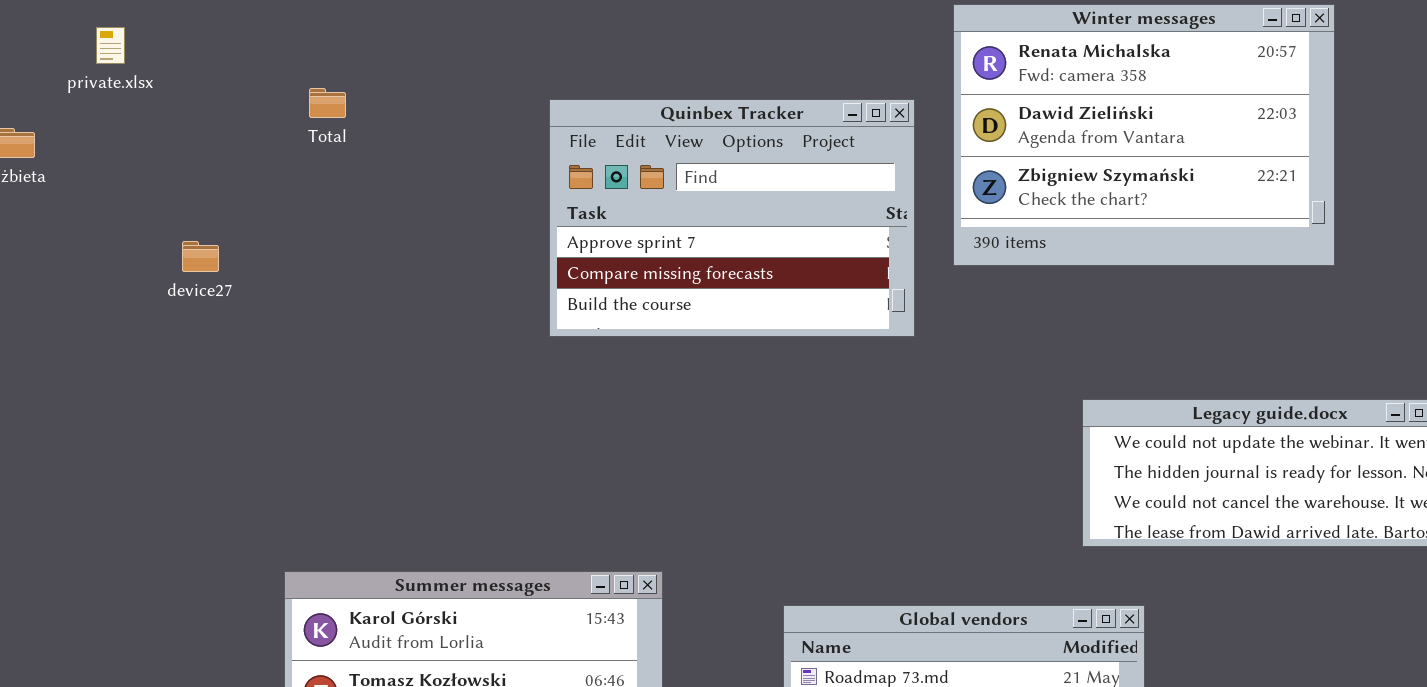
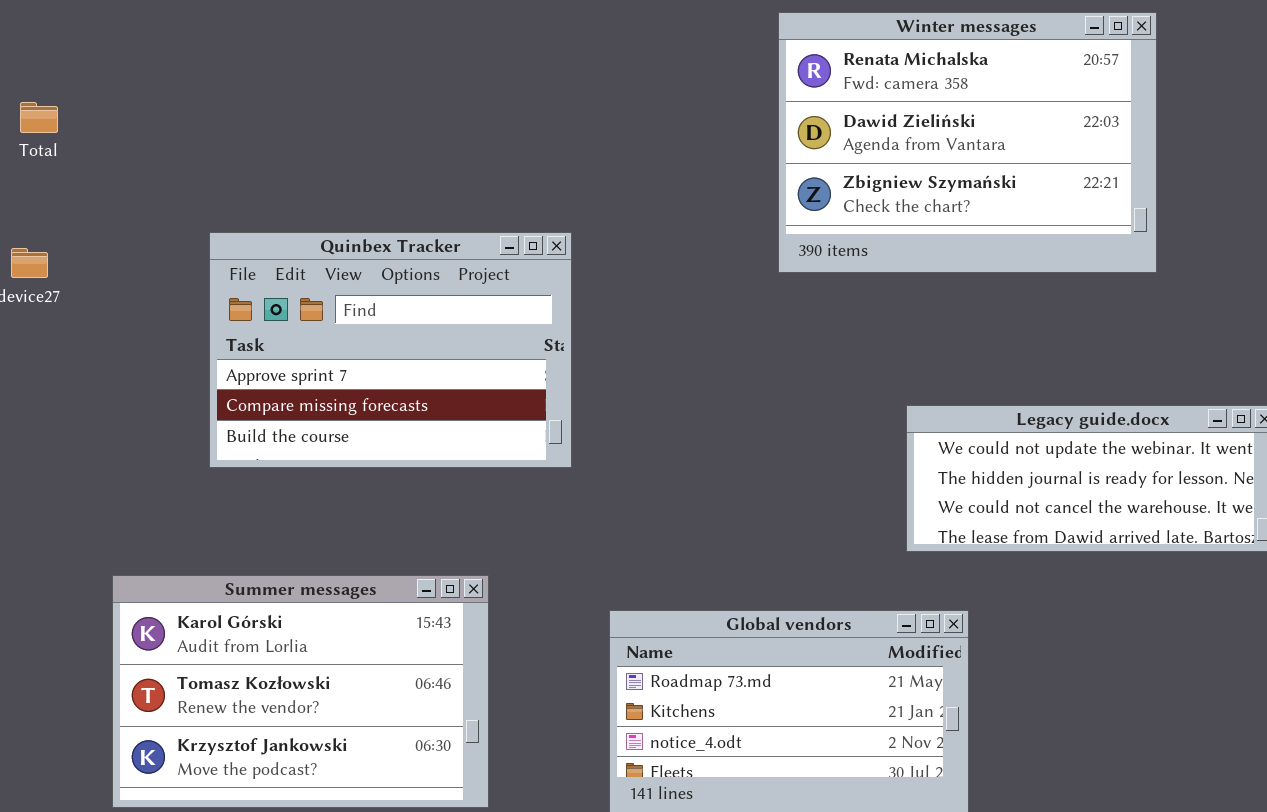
Total: [309,88,346,118] -> [20,102,58,133], moved
Quinbex Tracker: [549,99,915,337] -> [209,232,572,468], moved

